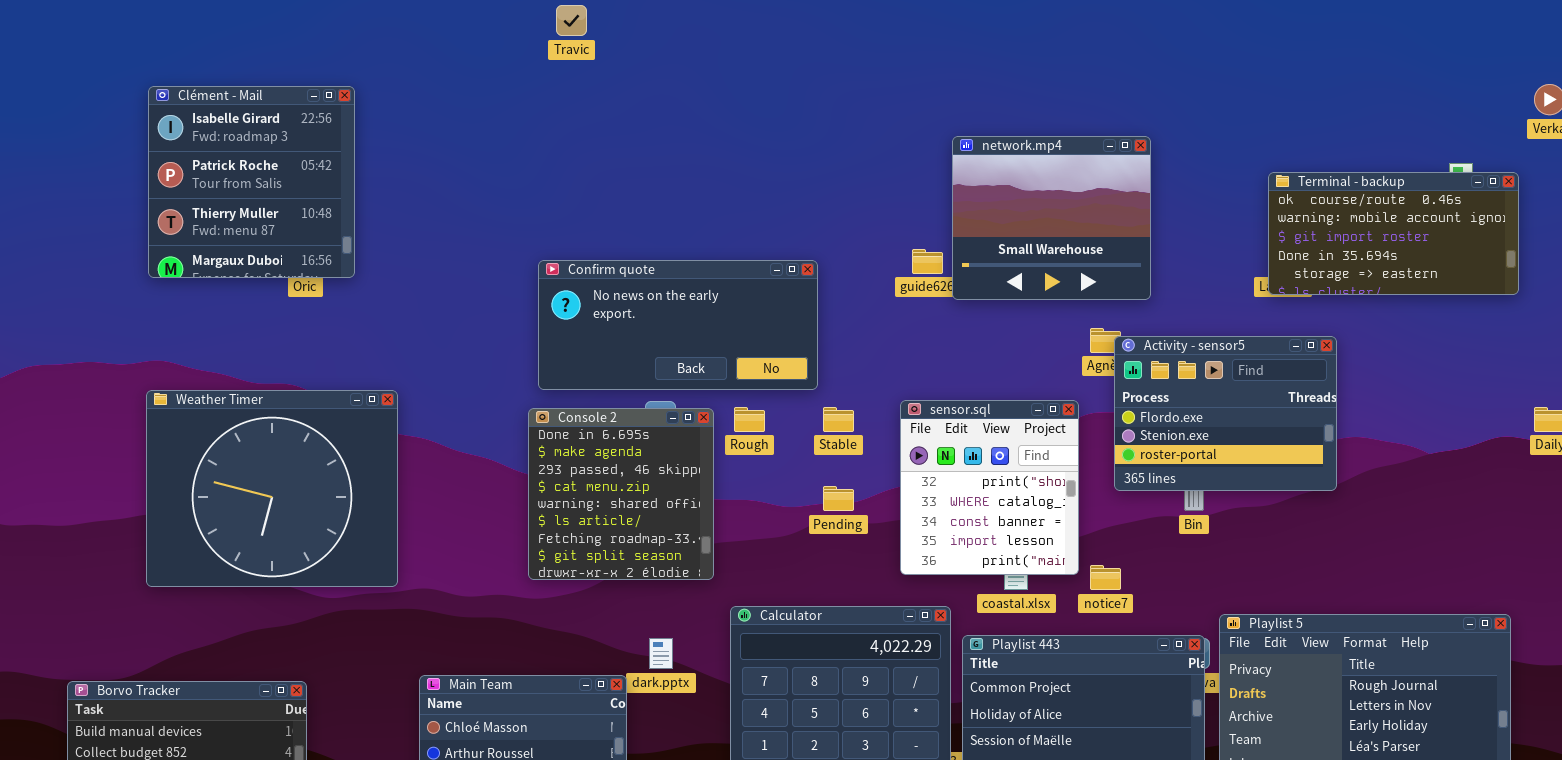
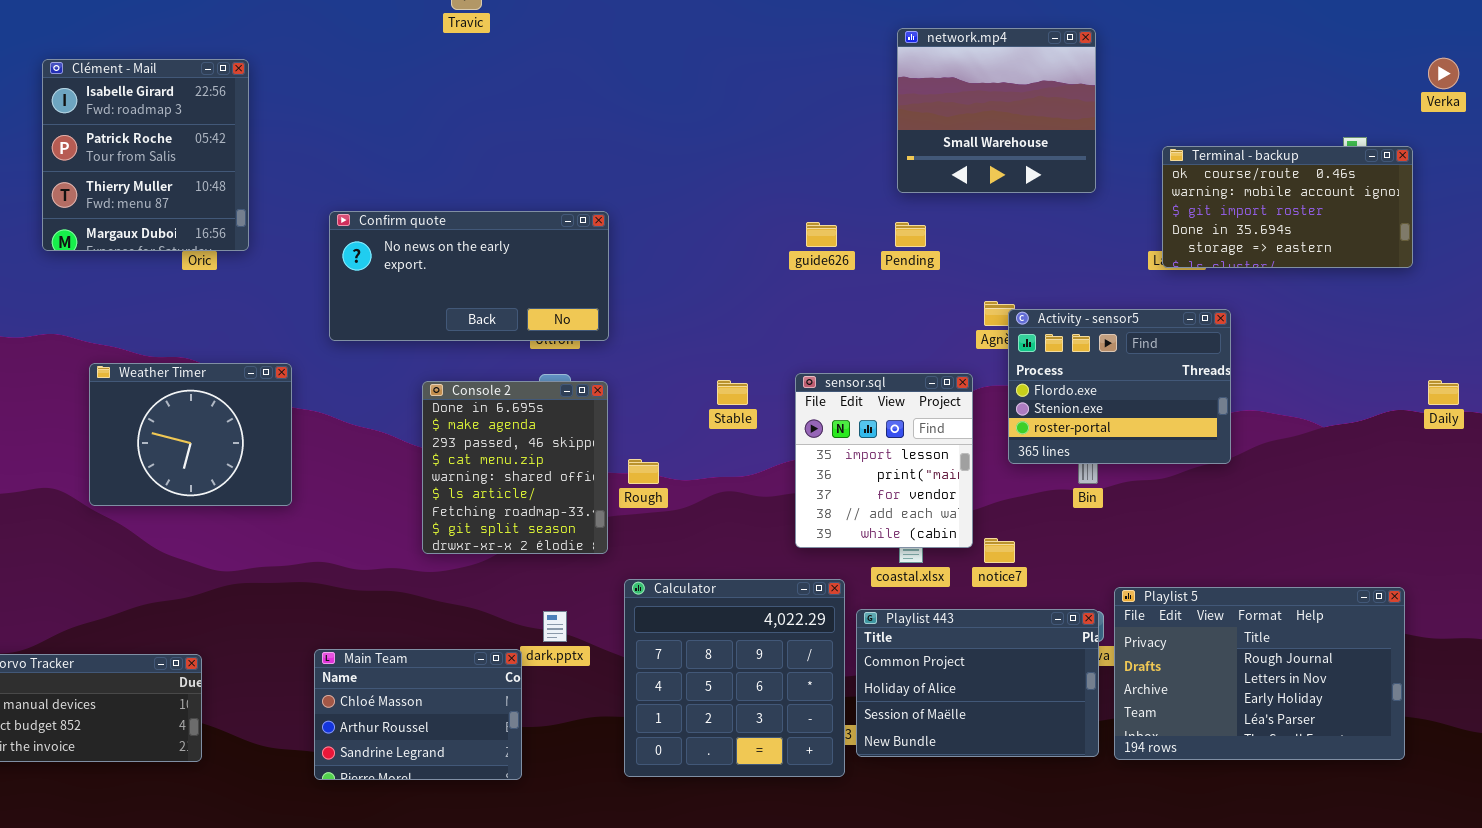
network.mp4: [952,136,1151,300] -> [897,28,1096,193], moved
Confirm quote: [538,260,818,390] -> [329,211,609,341], moved
Weather Timer: [146,390,398,587] -> [89,363,292,506], resized
sensor.sql: [900,400,1079,575] -> [795,373,973,548], scrolled down 3 rows
Rough: [734,407,765,432] -> [628,459,659,484], moved
Pending: [823,486,854,511] -> [895,222,926,247], moved

